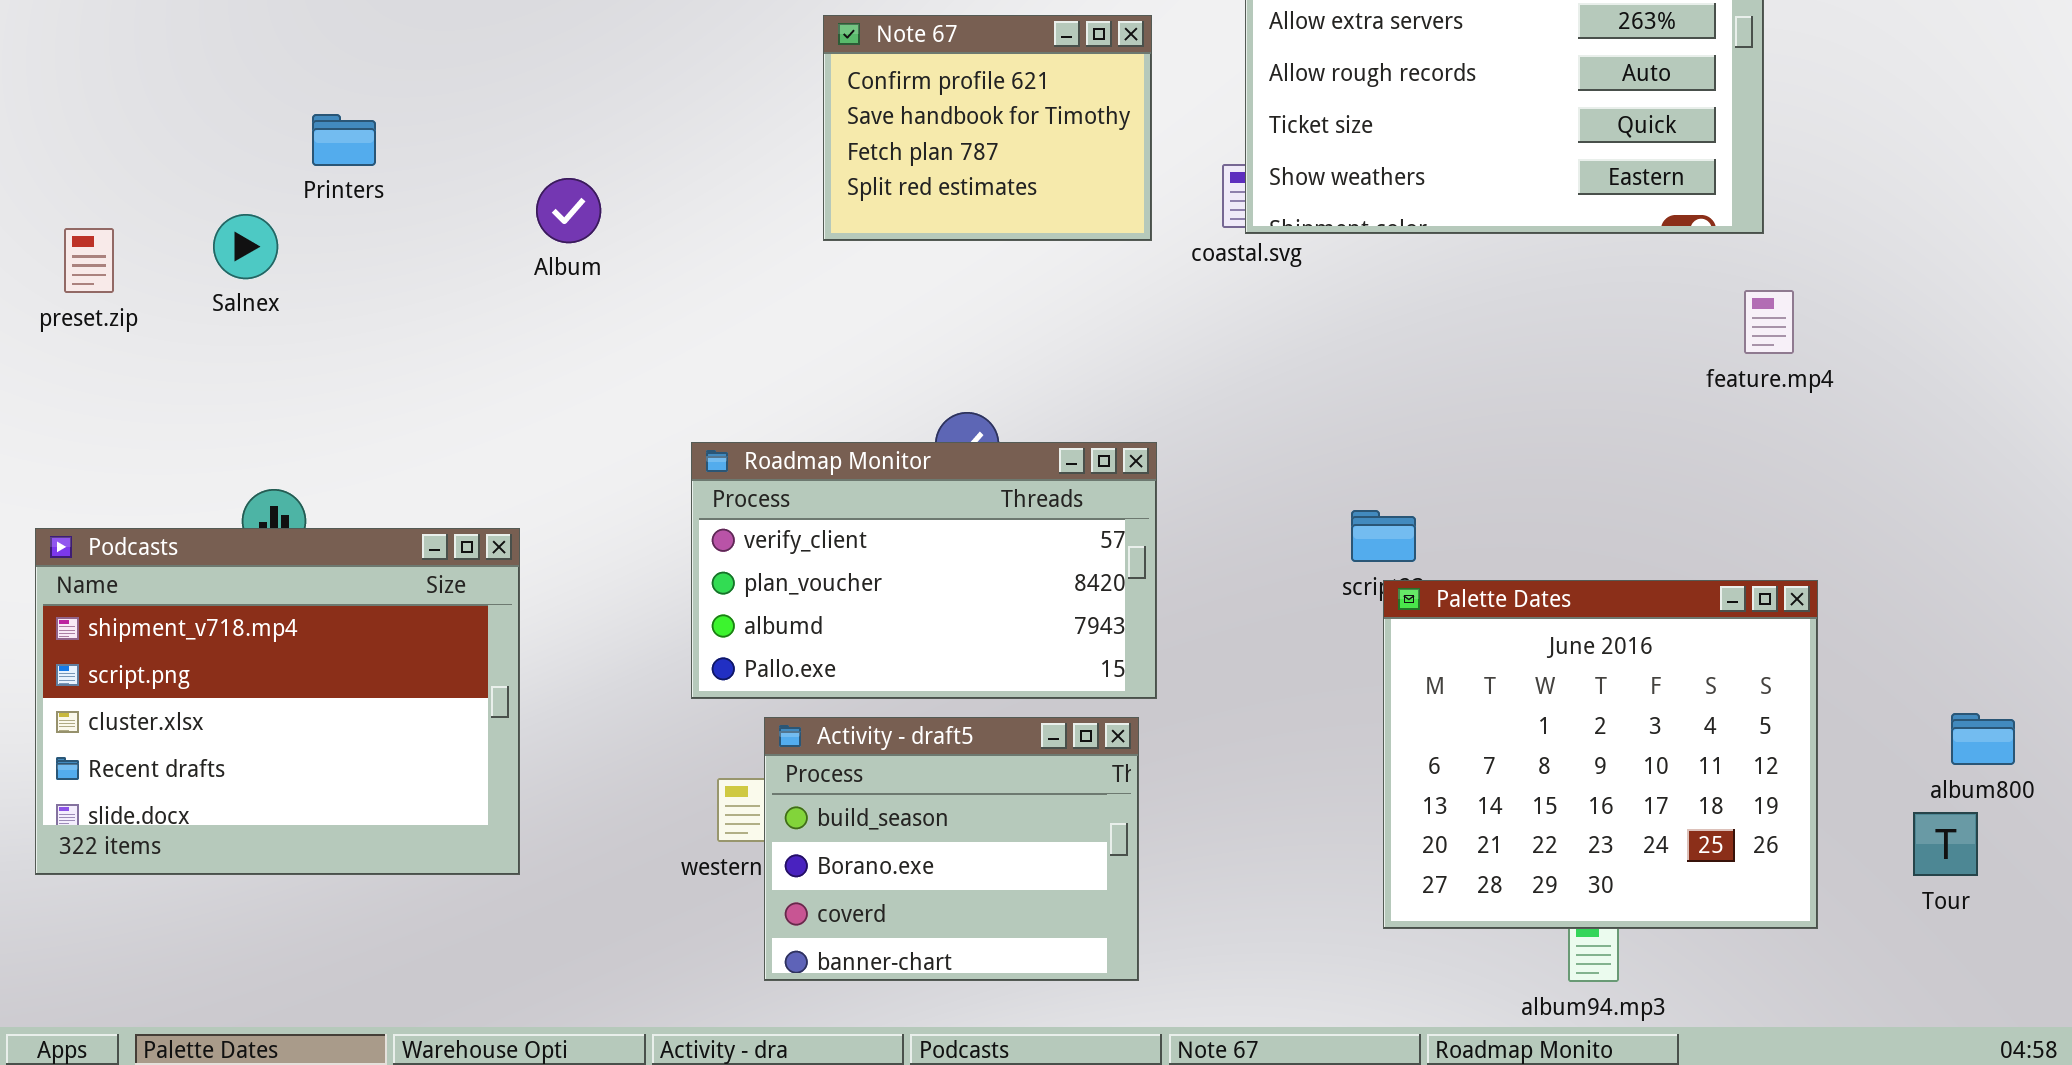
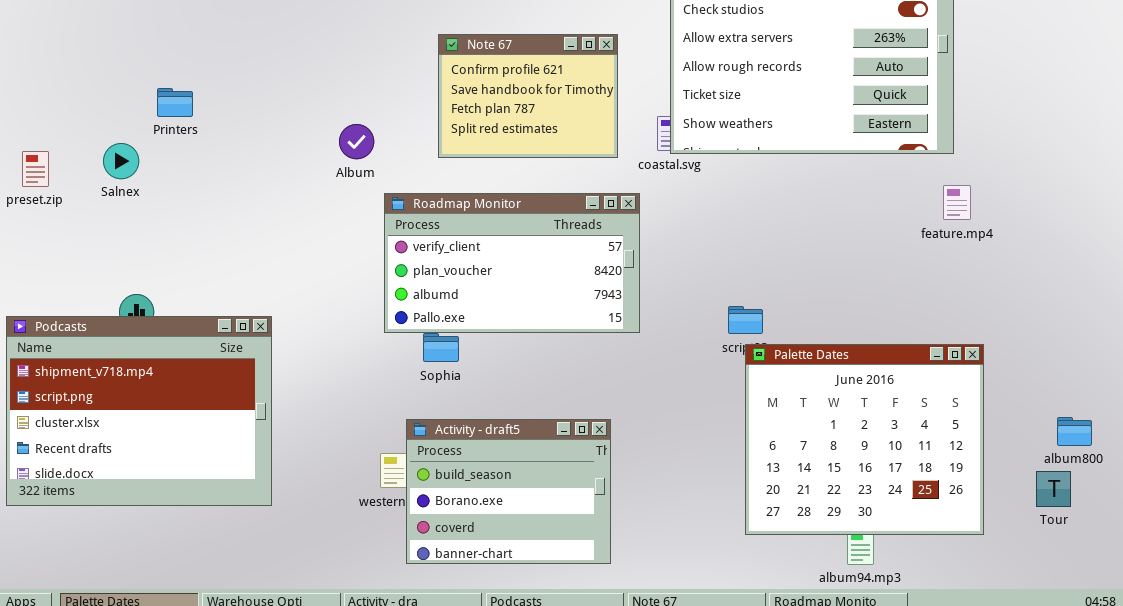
Album: [536,178,601,243] -> [339,124,374,159], moved
Roadmap Monitor: [691,442,1157,699] -> [384,193,640,333], moved

